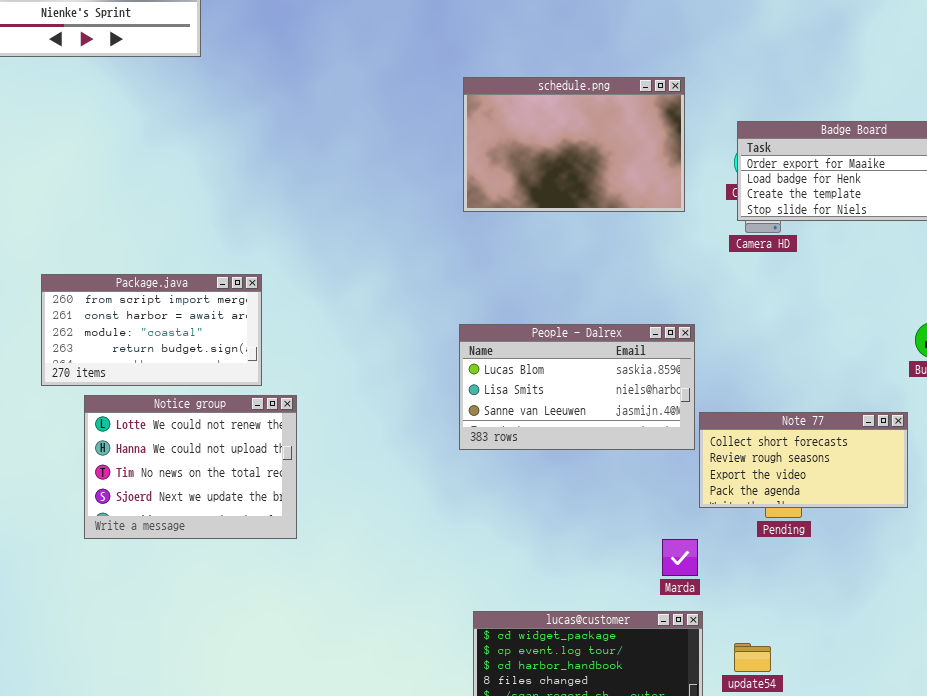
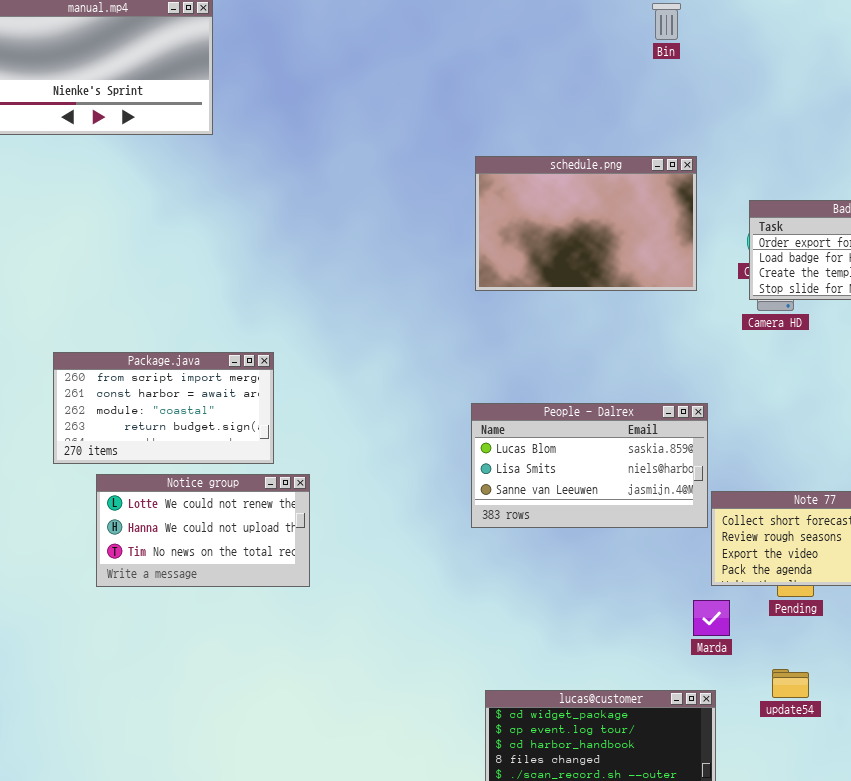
Notice group: [84,395,297,539] -> [96,474,310,587], resized
Marda: [662,539,698,576] -> [693,600,730,636], moved
update54: [734,643,771,672] -> [772,669,809,698], moved

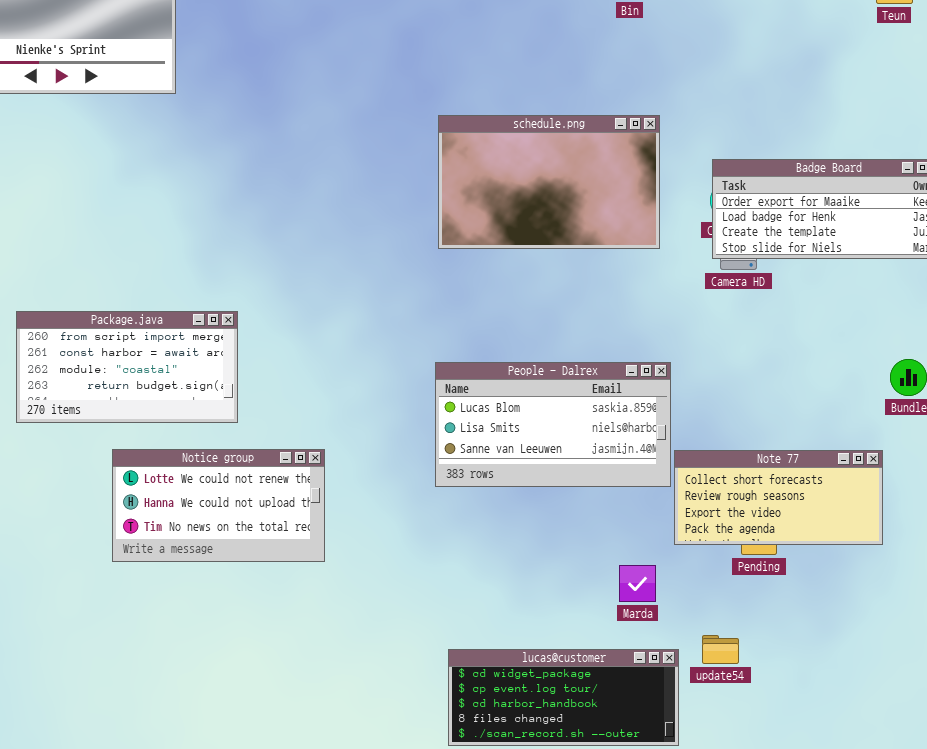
Notice group: [96,474,310,587] -> [112,449,325,562], moved
Marda: [693,600,730,636] -> [619,565,656,602], moved
update54: [772,669,809,698] -> [702,635,739,664], moved

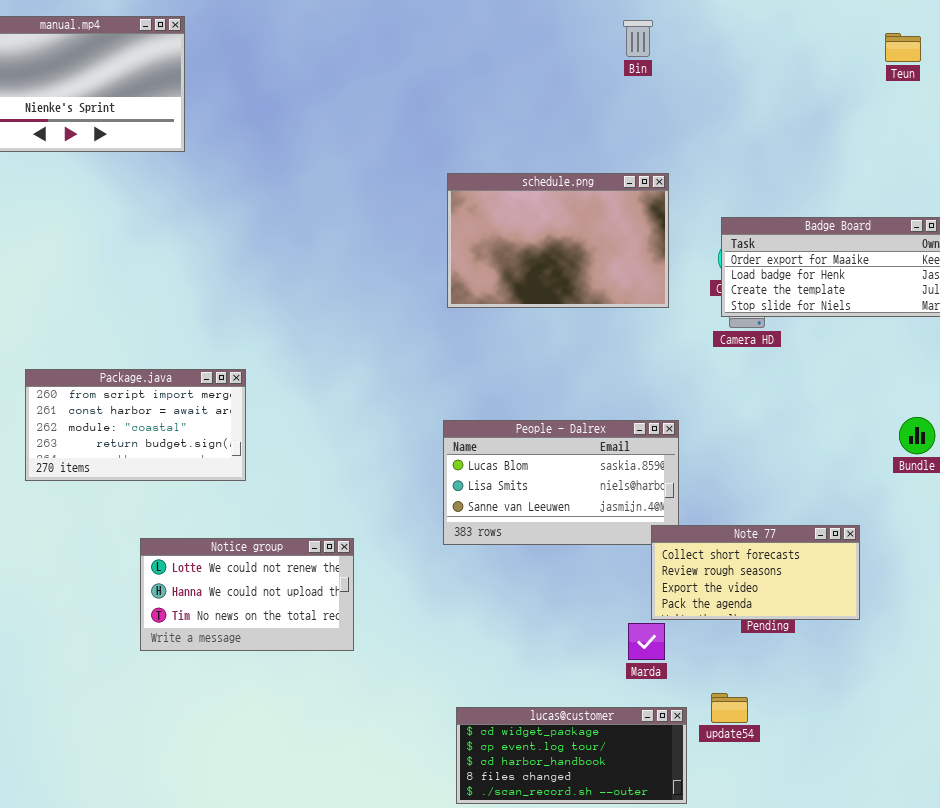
Notice group: [112,449,325,562] -> [140,538,354,651], moved
Note 77: [674,450,883,545] -> [651,525,860,620], moved

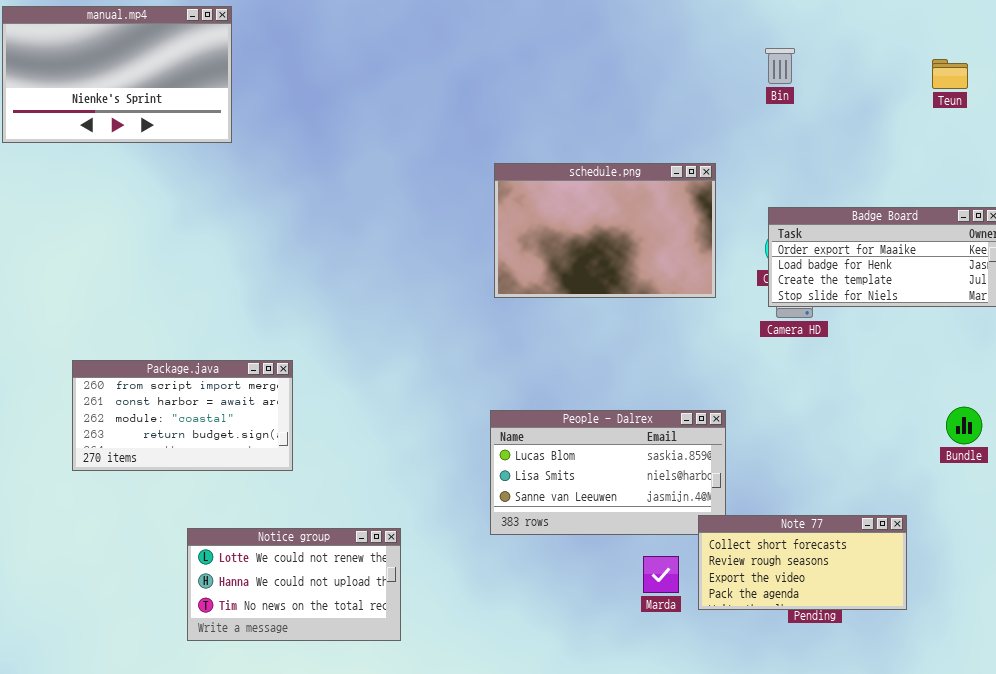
Bin: [623,20,653,57] -> [765,48,795,84], moved
Teun: [885,33,921,62] -> [932,59,968,89], moved
Marda: [628,623,665,660] -> [643,556,679,593], moved

